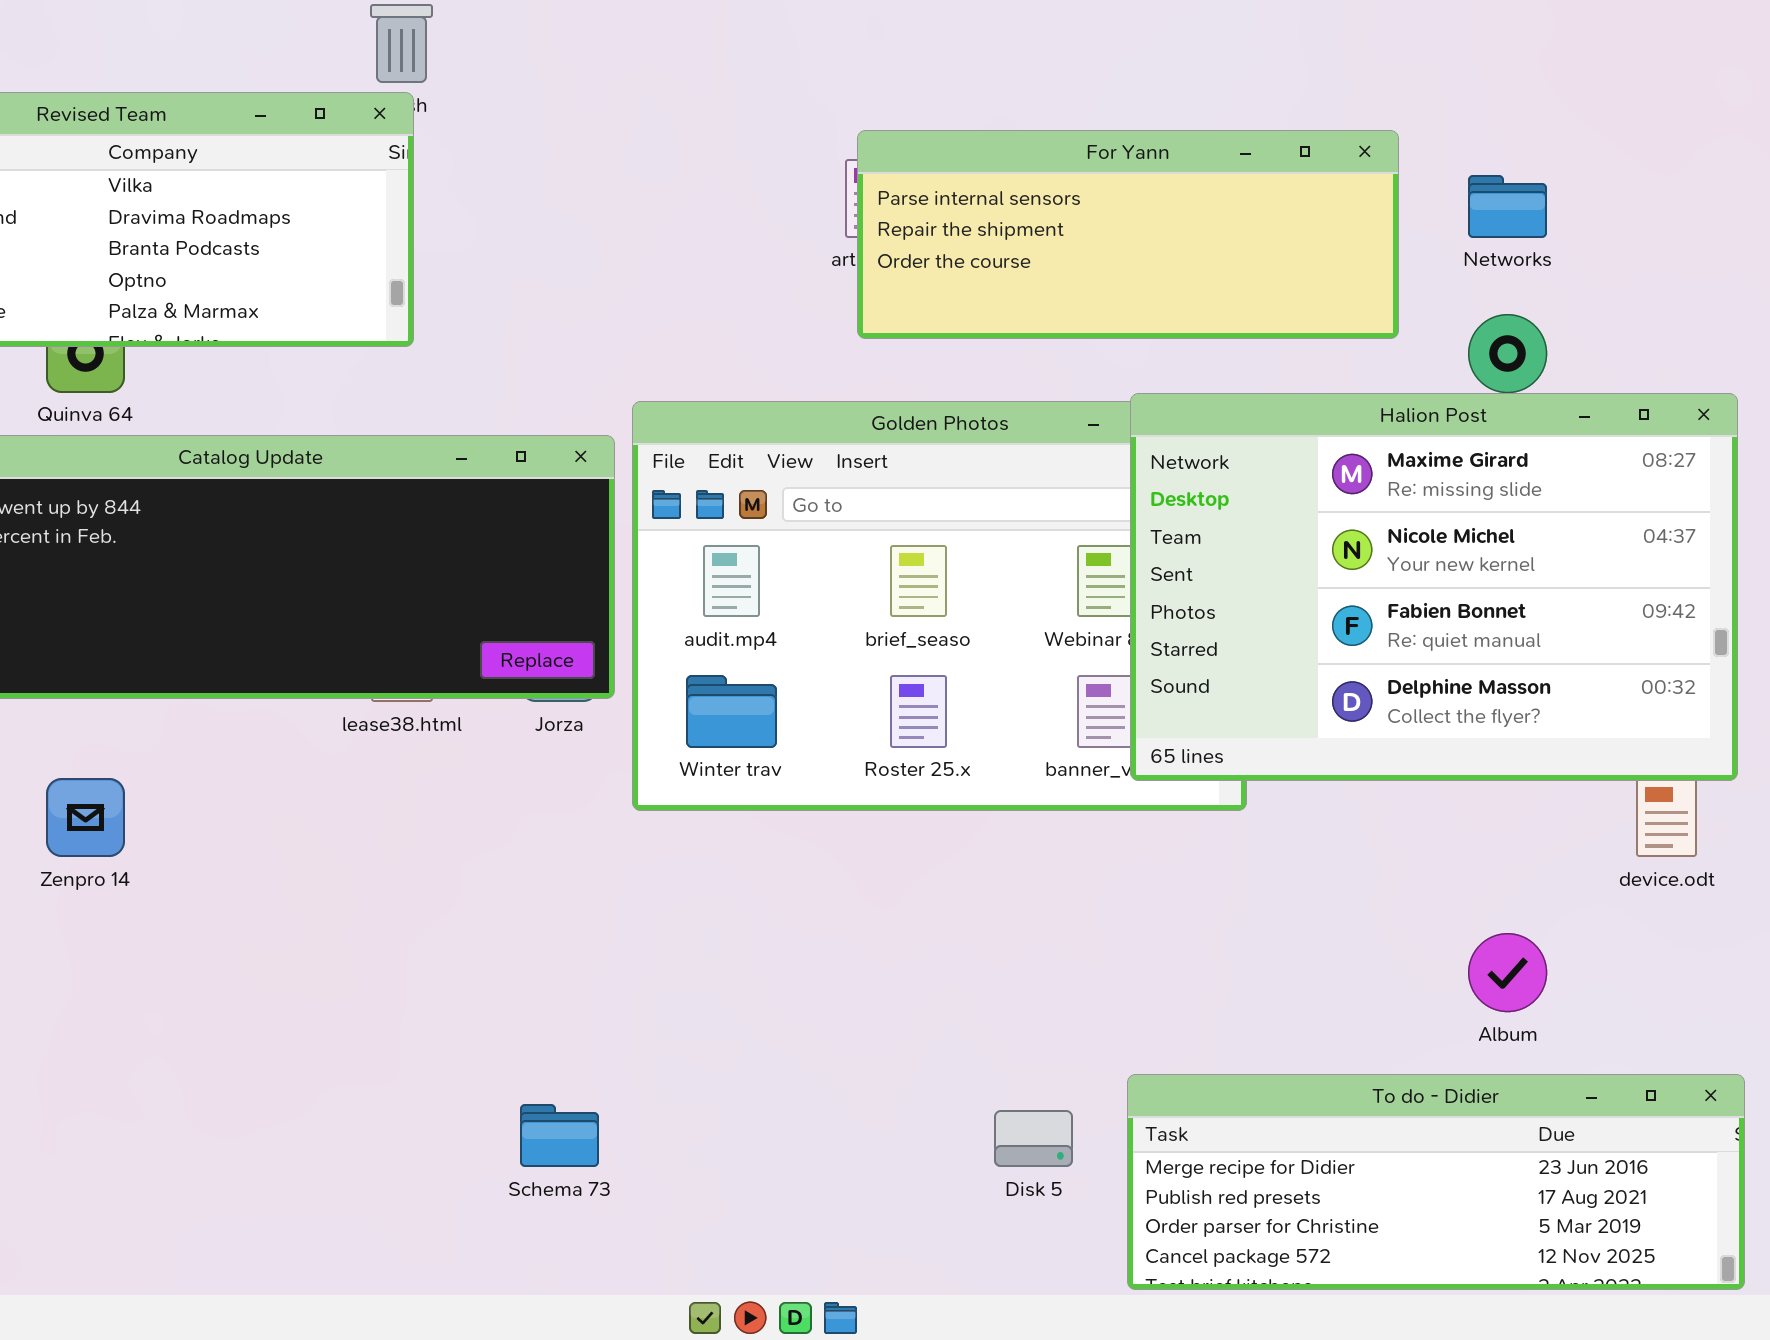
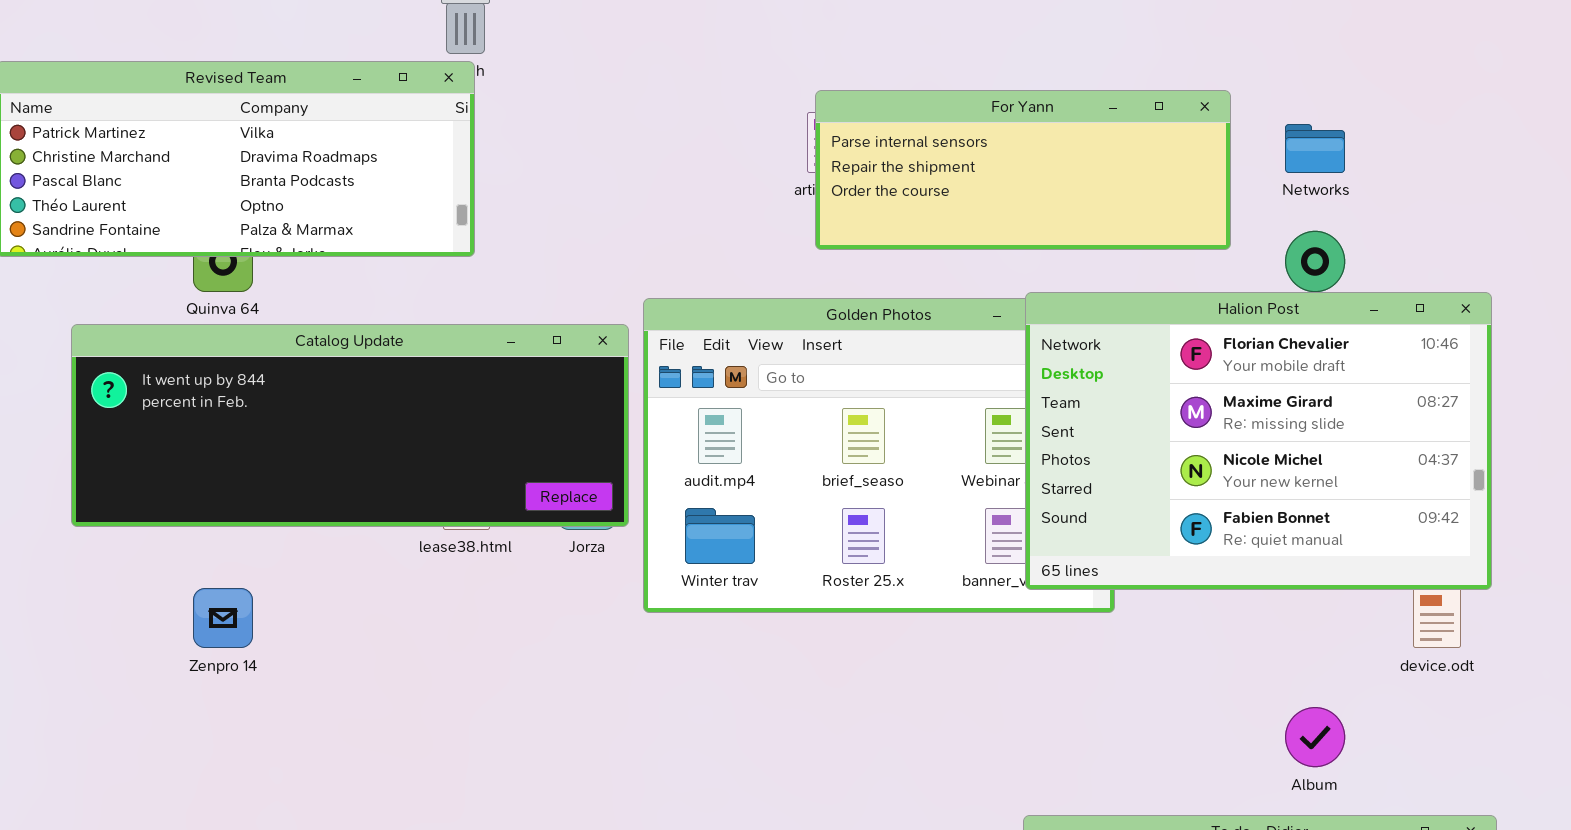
Halion Post: [1130,393,1738,781] -> [1025,292,1492,590], scrolled up 1 row

